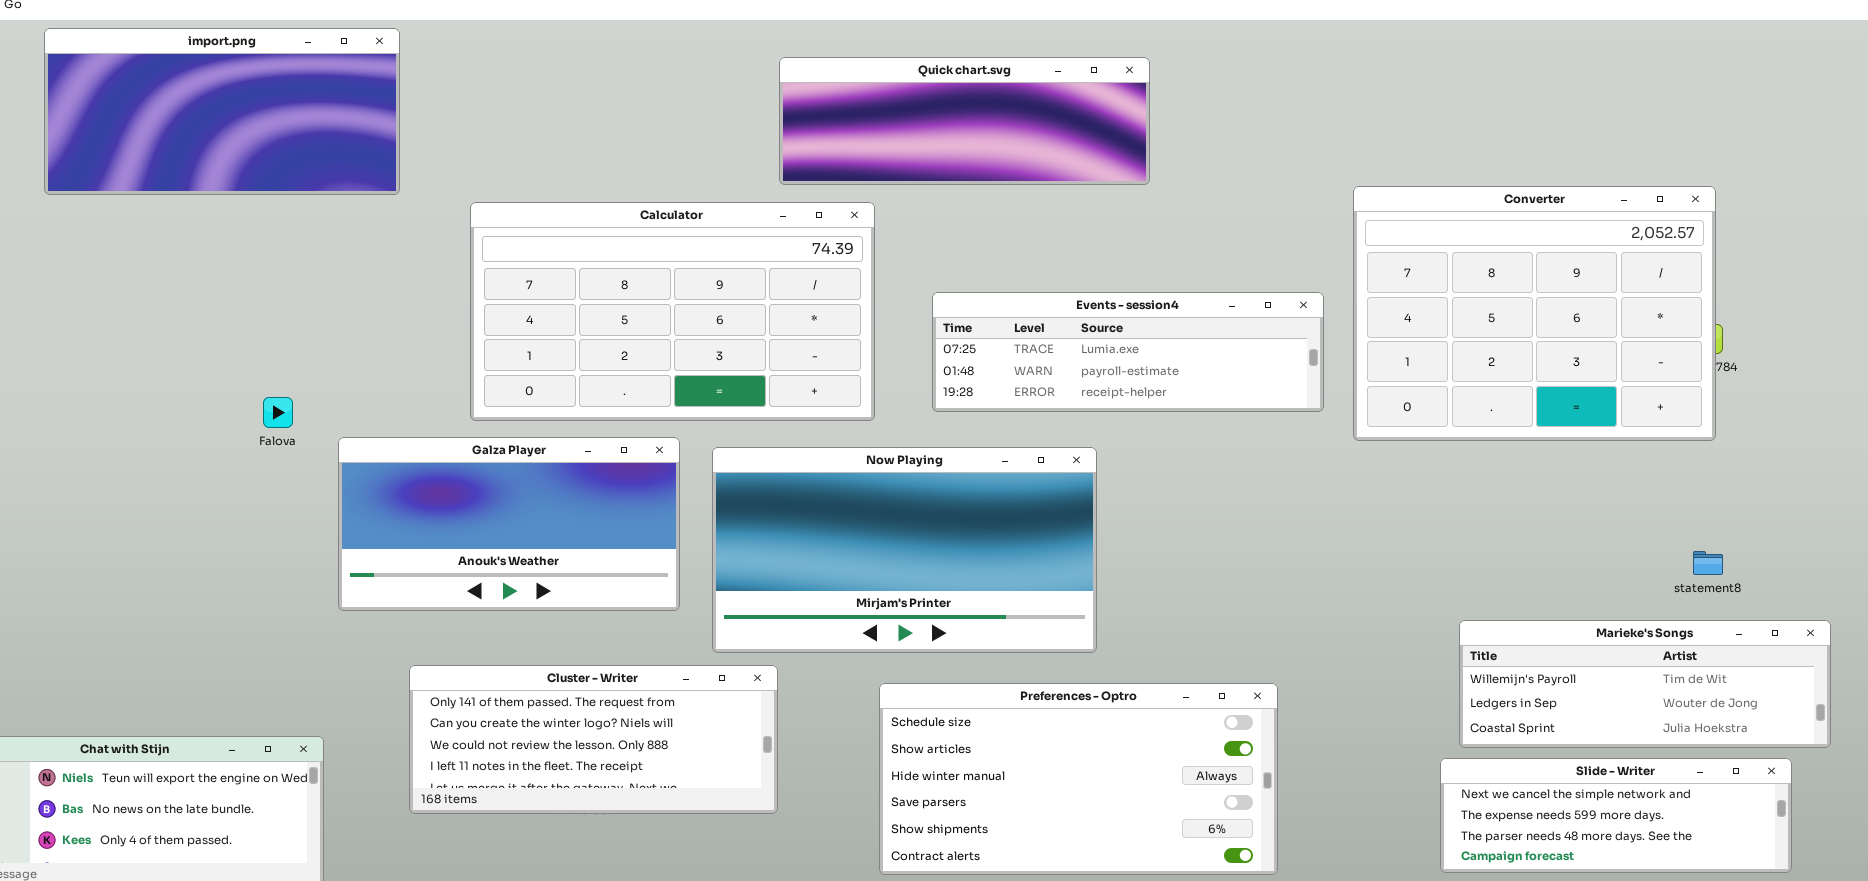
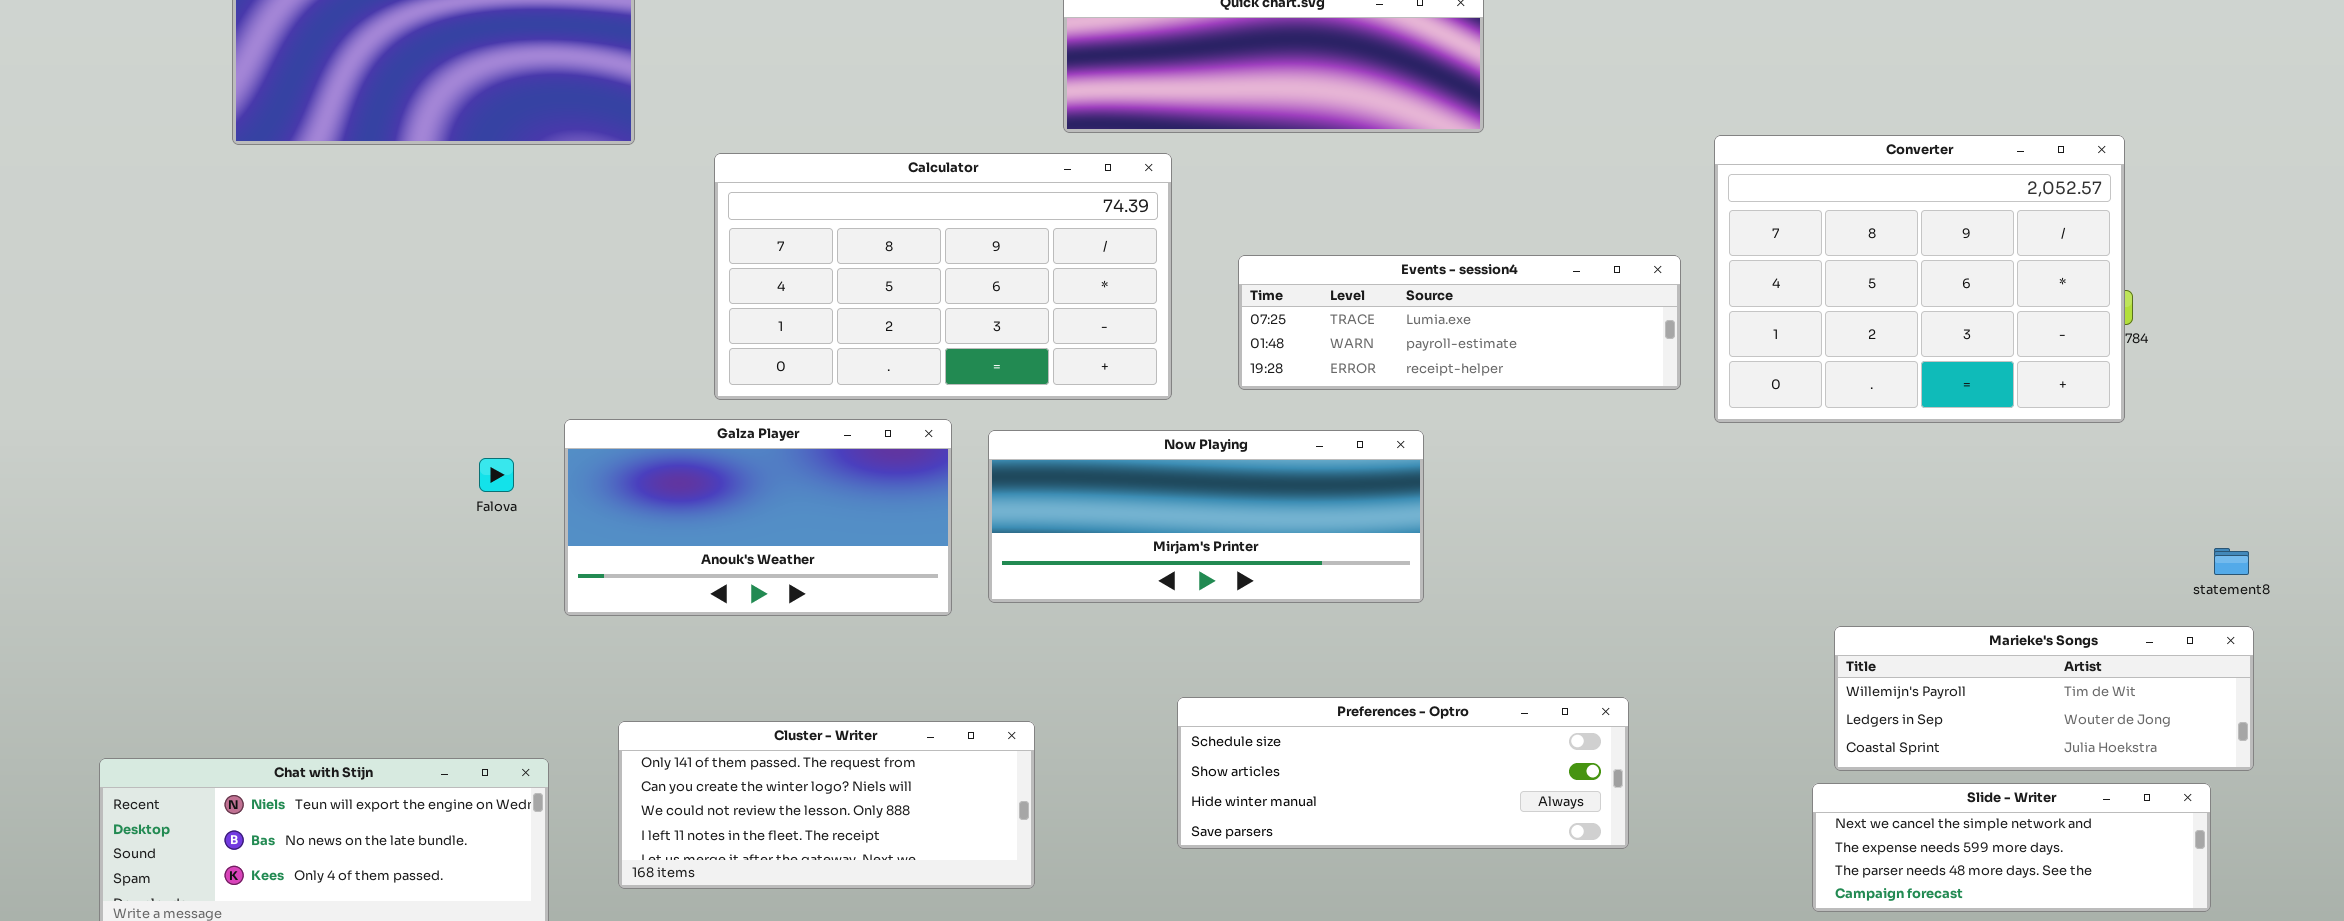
Falova: [263,397,293,428] -> [479,458,514,492], moved
Now Playing: [712,447,1097,653] -> [988,430,1424,603], resized
statement8: [1693,551,1723,575] -> [2214,548,2249,575], moved
Cluster - Writer: [409,665,778,814] -> [618,721,1035,889], moved
Preferences - Optro: [879,683,1278,875] -> [1177,697,1629,849], resized

